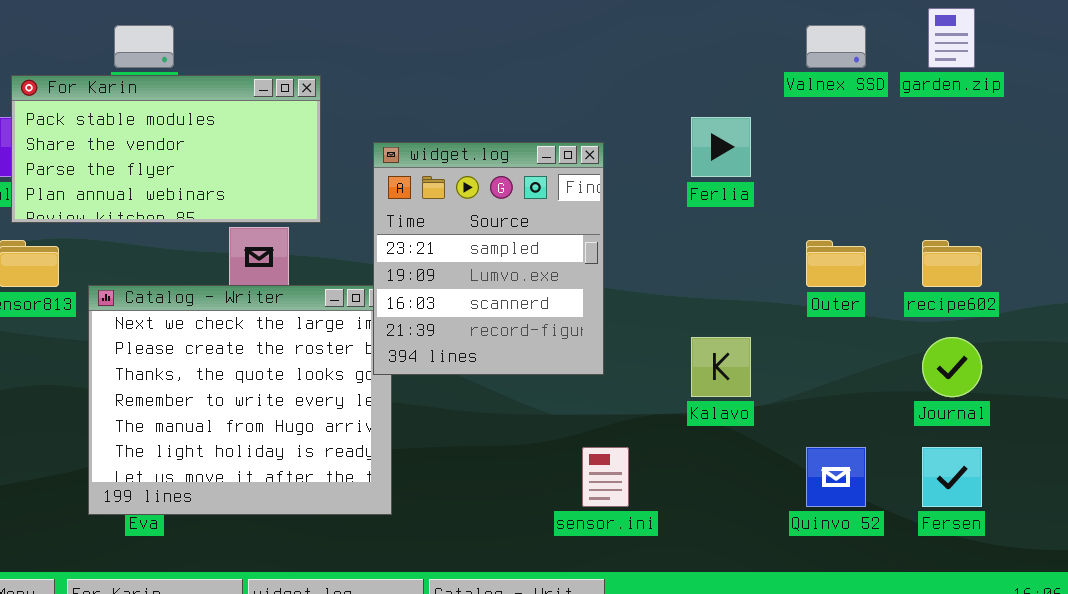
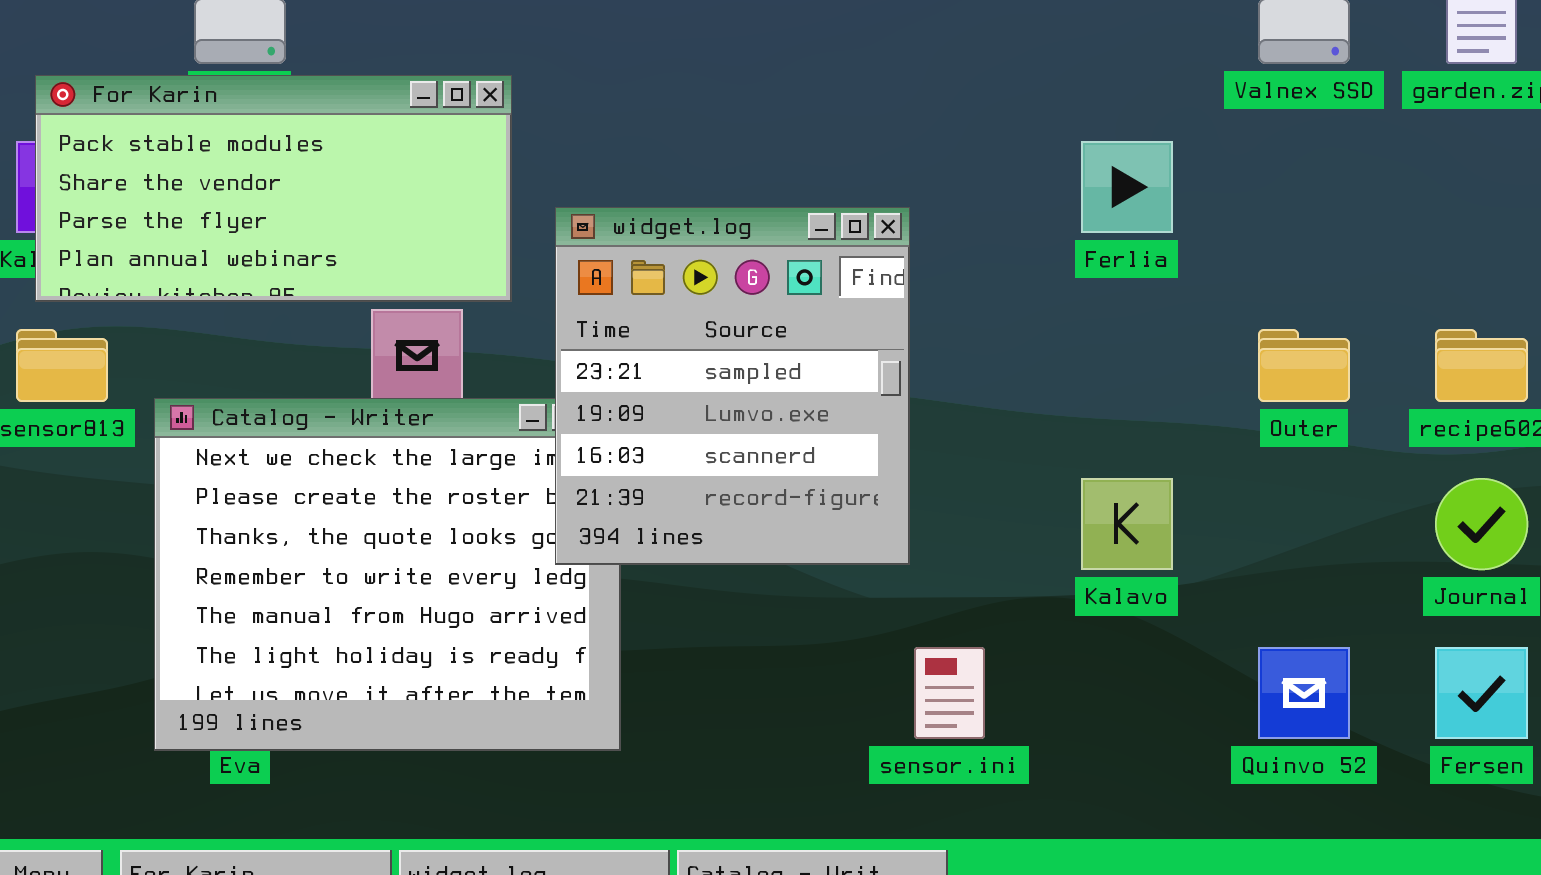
widget.log: [373,142,604,375] -> [555,207,910,565], moved

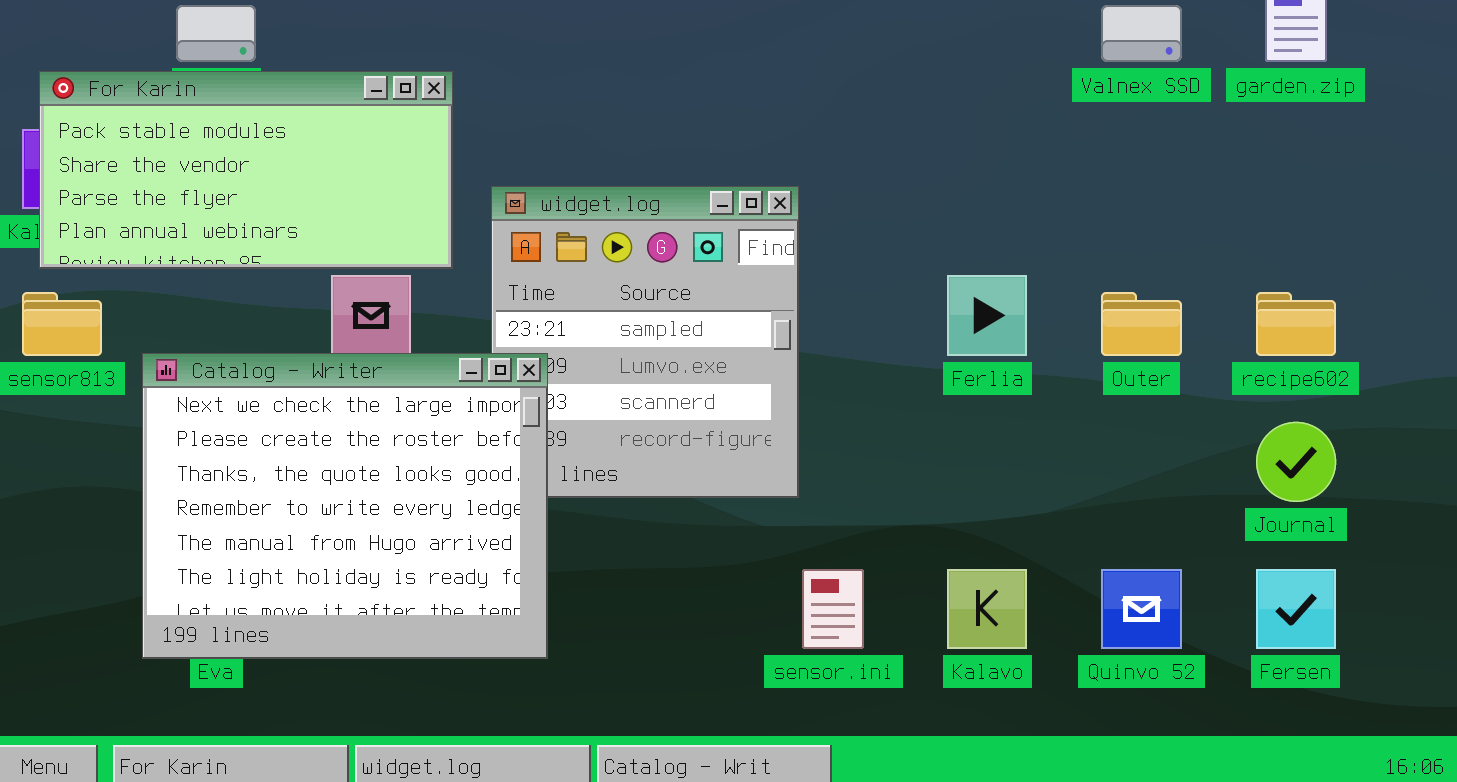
Ferlia: [1081,141,1173,233] -> [947,275,1027,356], moved
Catalog - Writer: [154,398,621,751] -> [142,353,548,659], raised
Kalavo: [1081,478,1173,570] -> [947,569,1027,649], moved

